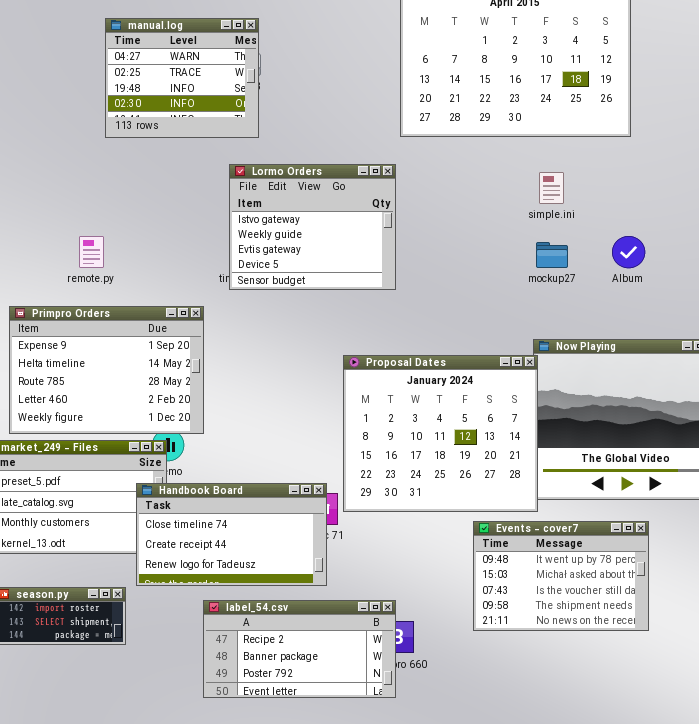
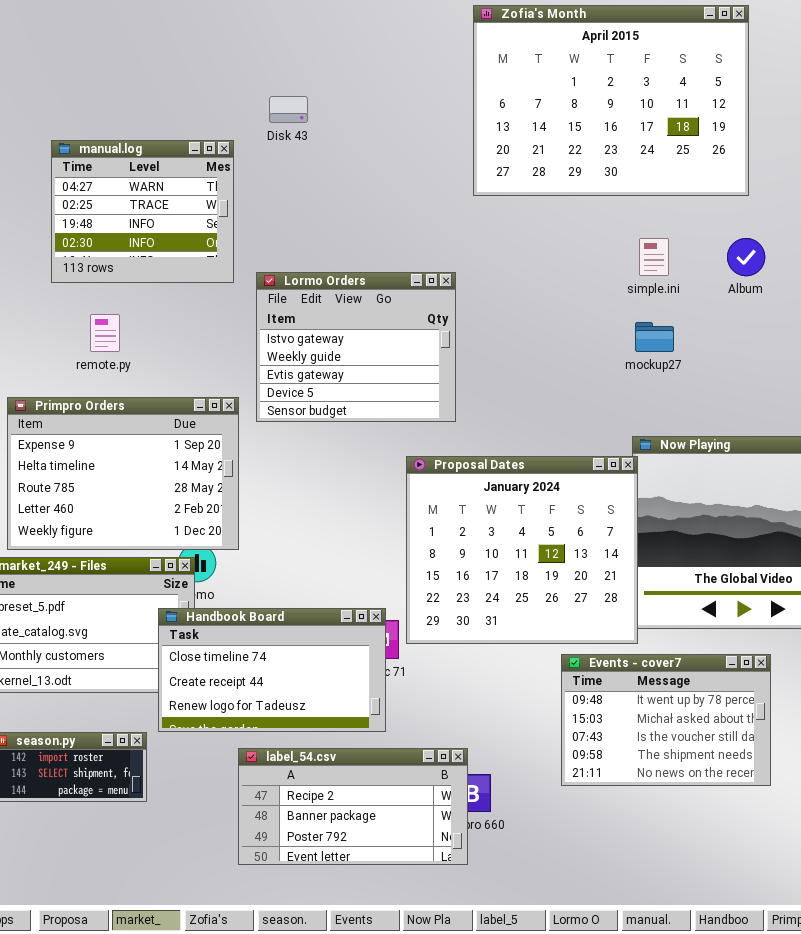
manual.log: [105,18,259,138] -> [51,140,234,283], moved
Lormo Orders: [229,164,396,290] -> [256,272,456,422], moved
Album: [612,236,645,268] -> [727,238,765,276], moved

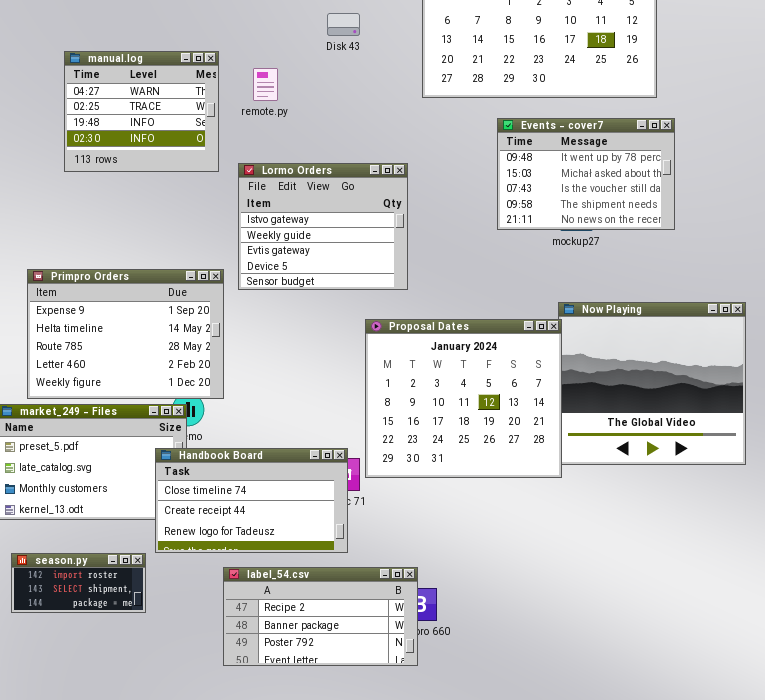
Disk 43: [269,96,308,123] -> [327,13,360,36], moved
remote.py: [90,314,120,352] -> [253,68,278,101], moved
Events - cover7: [561,654,771,786] -> [497,118,675,230], moved

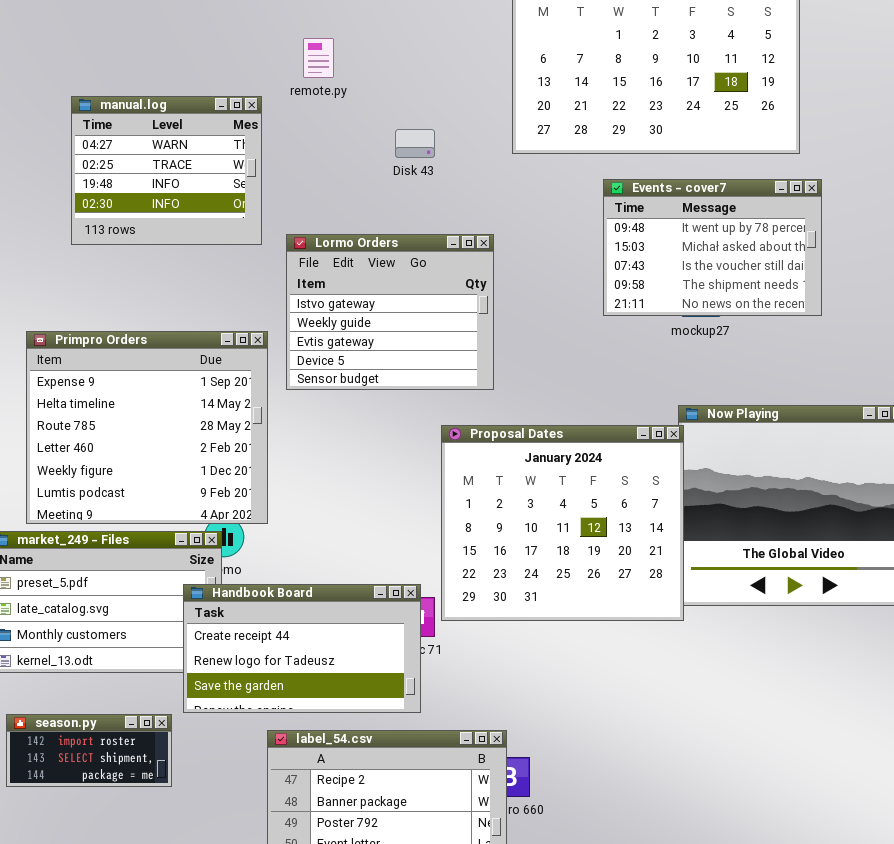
Disk 43: [327,13,360,36] -> [395,129,435,158], moved
remote.py: [253,68,278,101] -> [303,38,334,78], moved
Primpro Orders: [27,269,224,399] -> [26,331,268,524], resized
Handbook Board: [155,448,348,553] -> [183,584,421,713], scrolled down 1 row

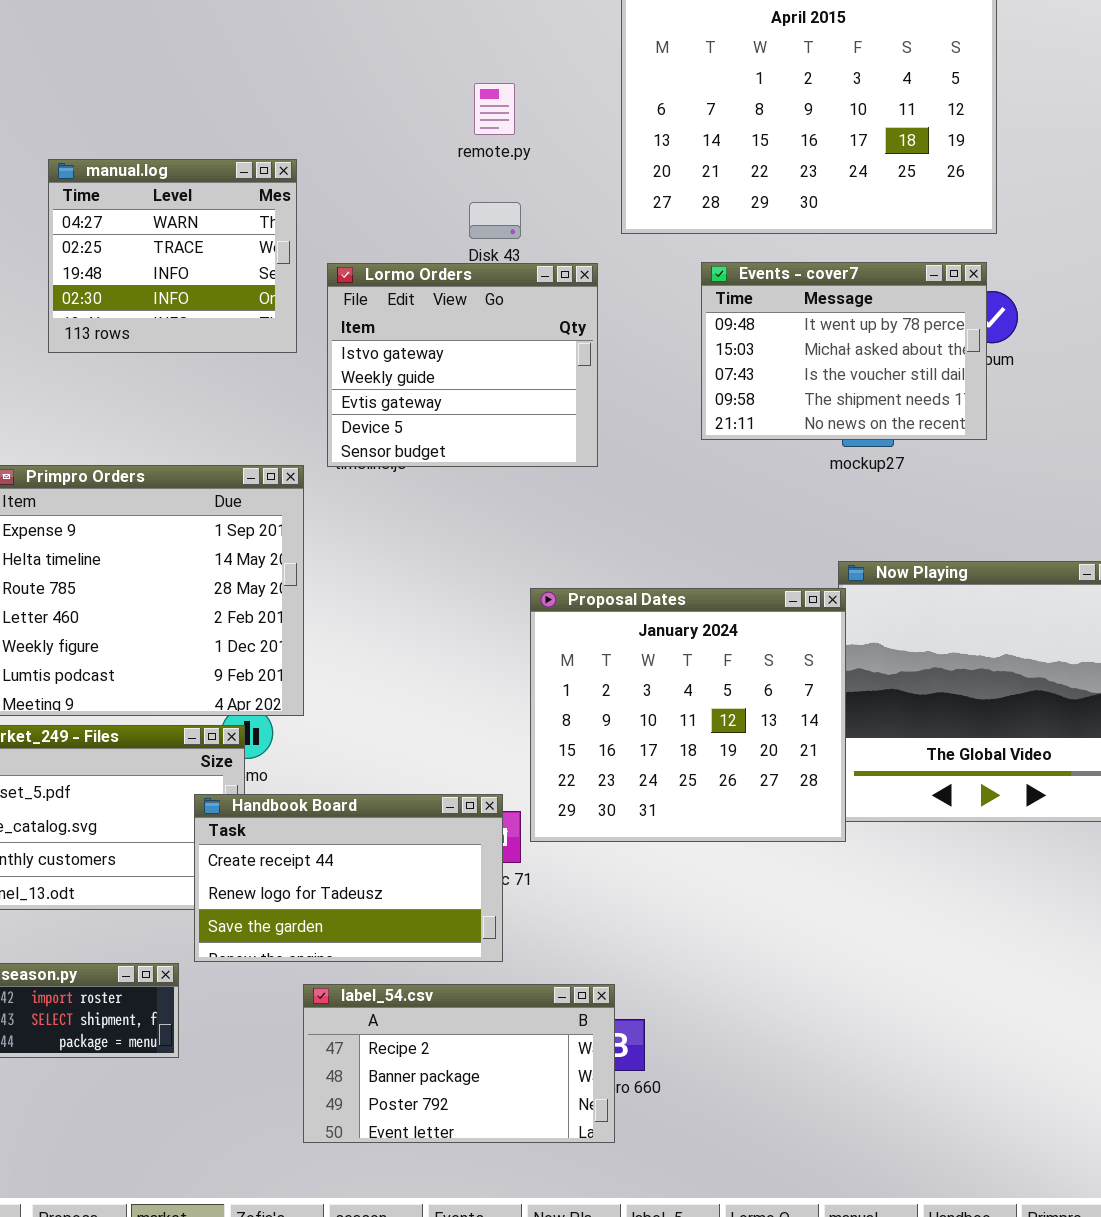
remote.py: [303,38,334,78] -> [474,83,515,135], moved
Events - cover7: [603,179,822,316] -> [701,262,987,440], moved
Lormo Orders: [286,234,494,390] -> [327,263,598,467], moved

